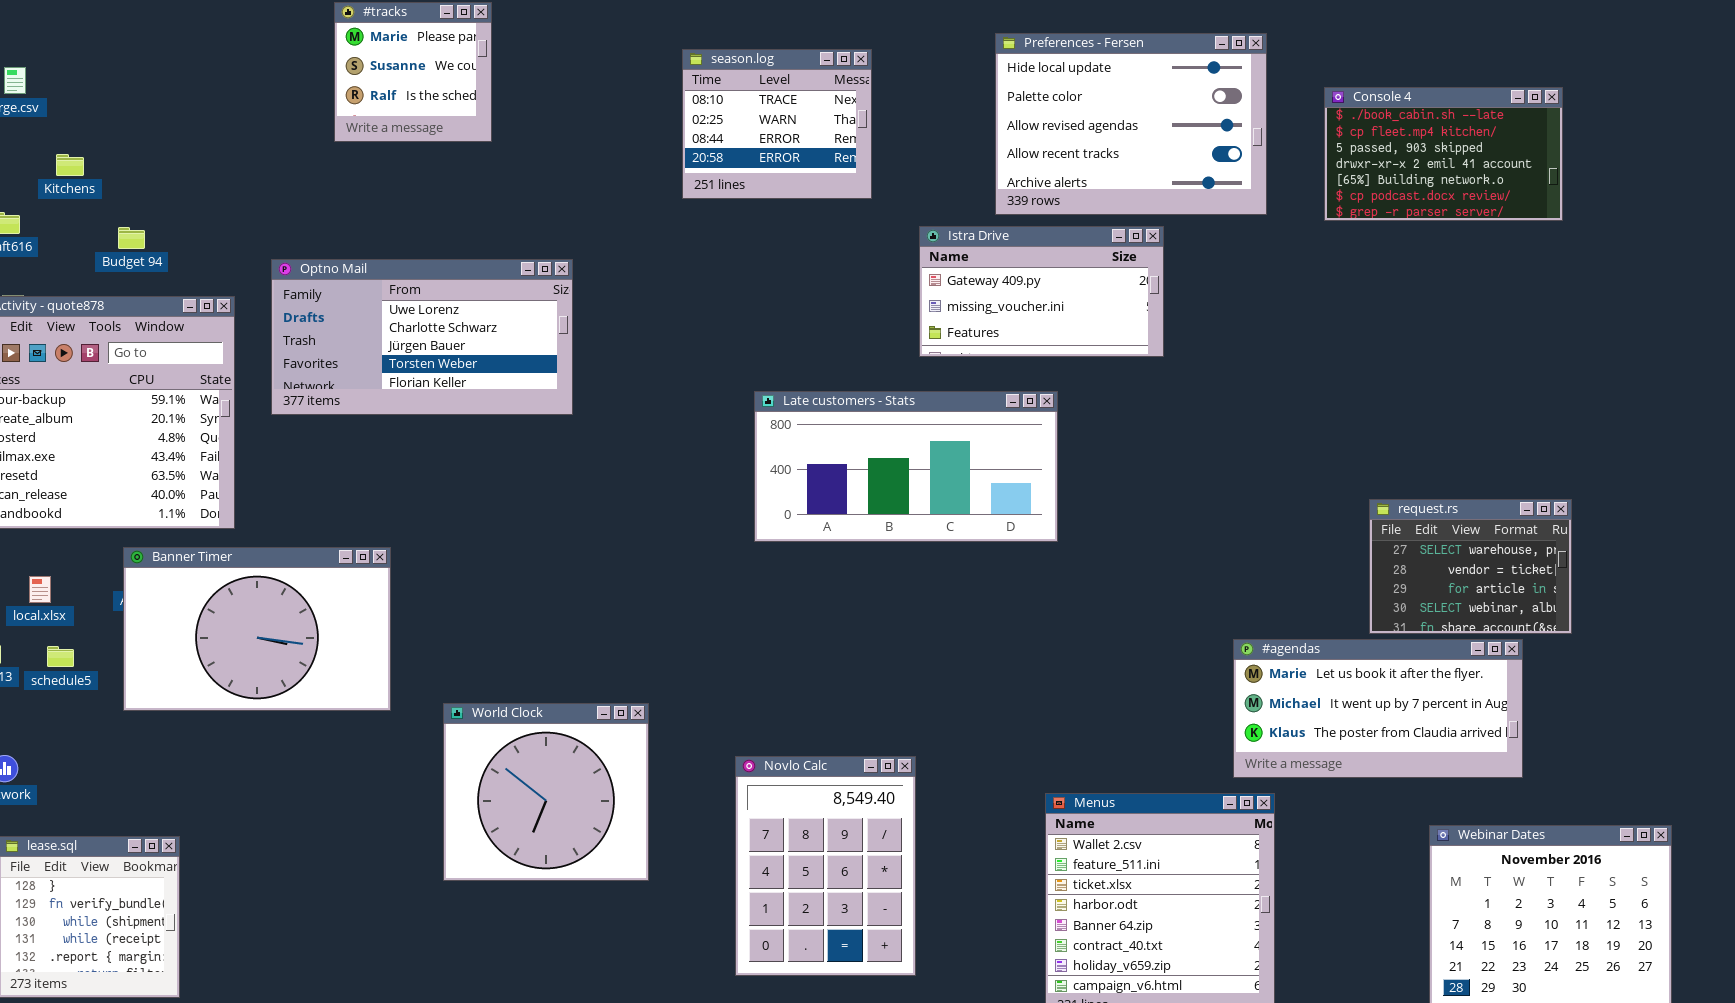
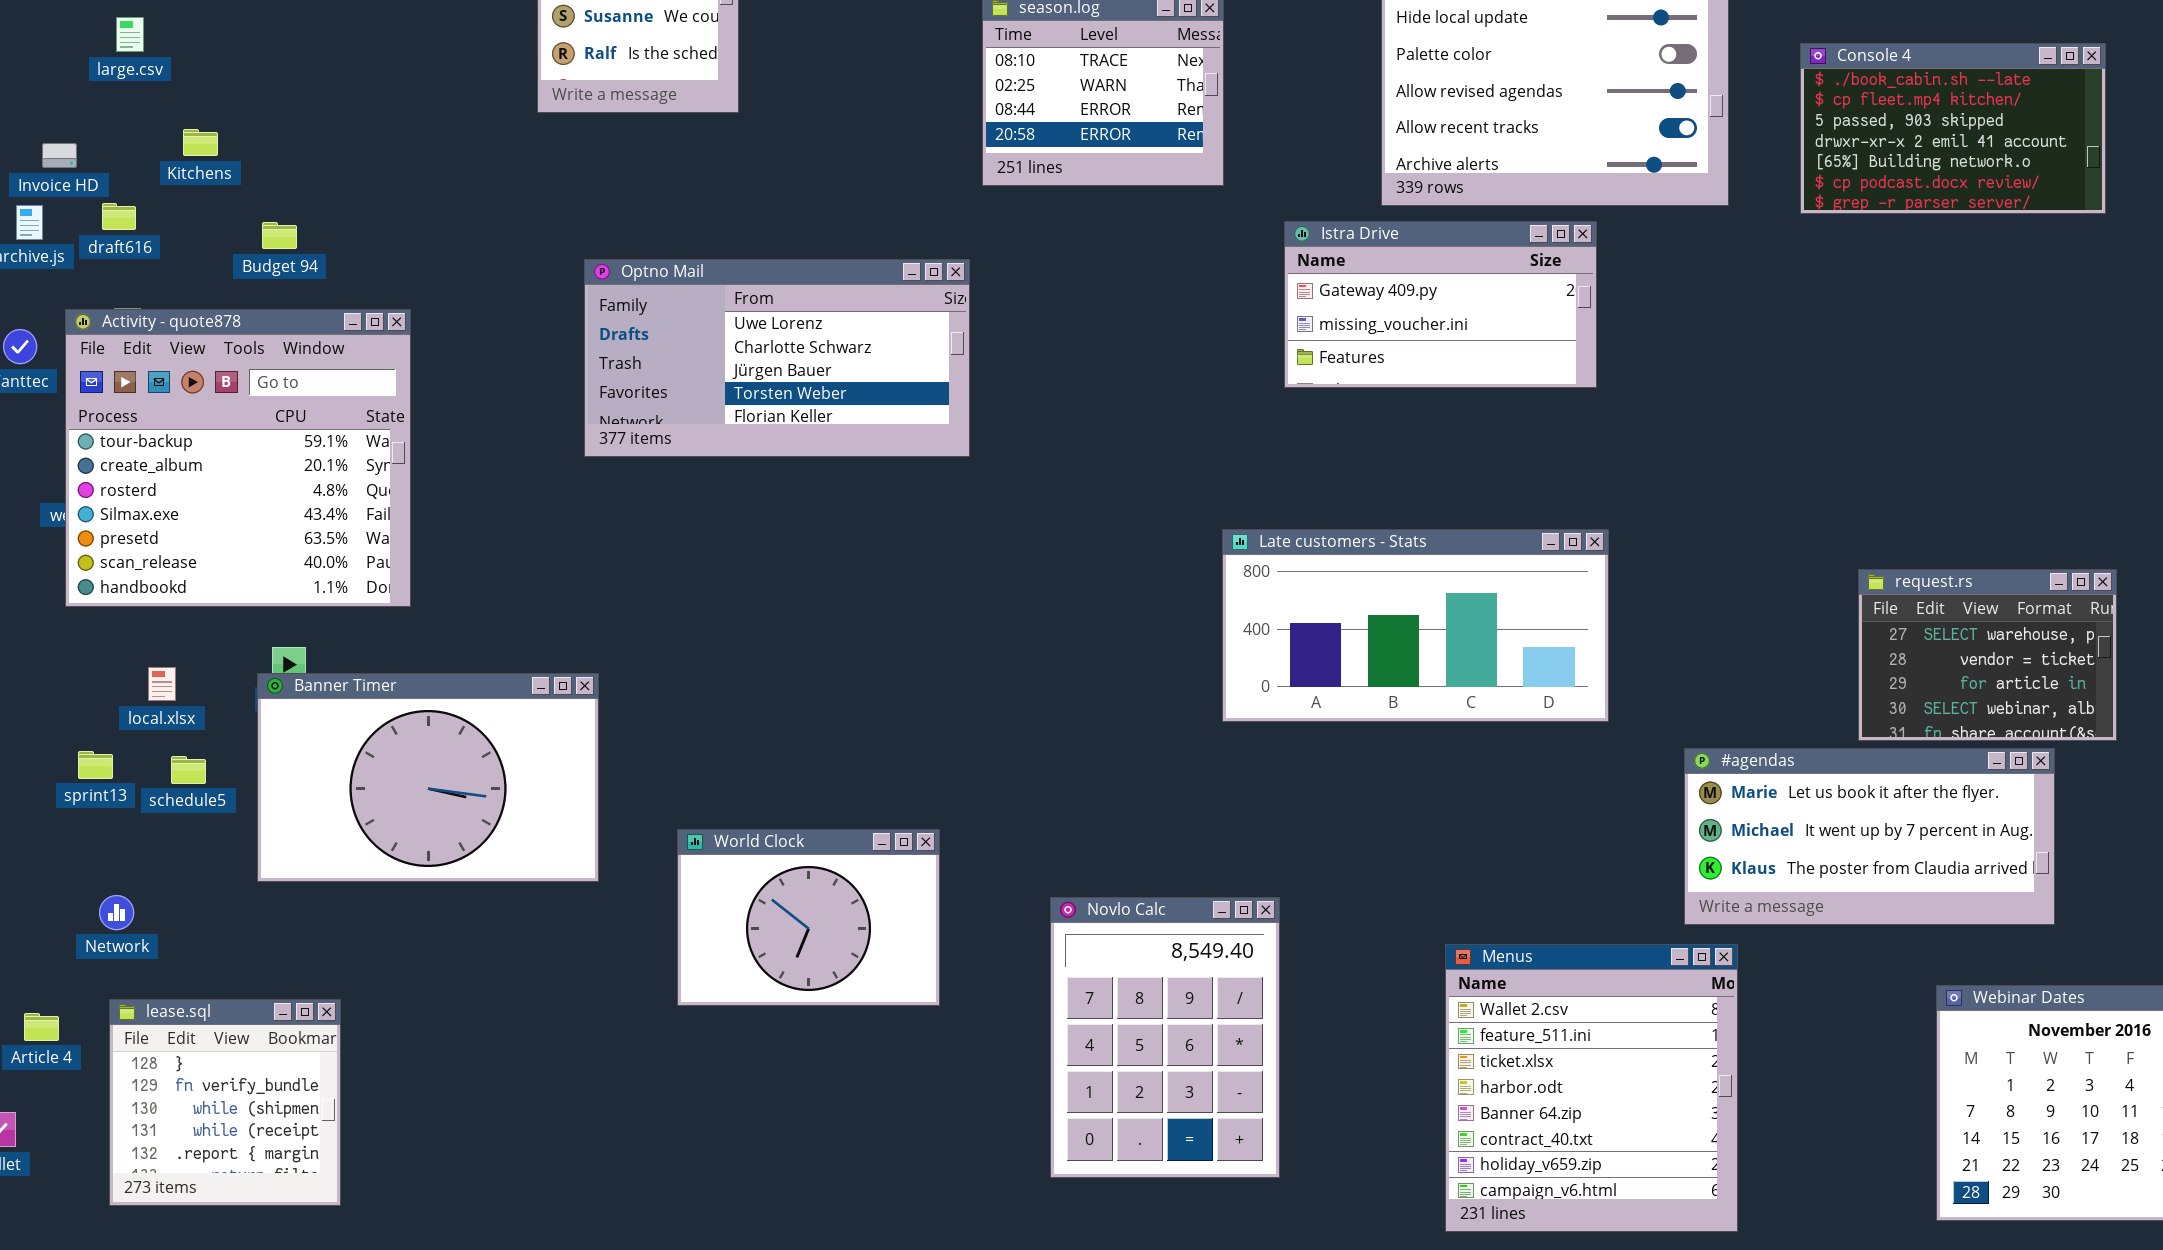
Optno Mail: [271,259,573,415] -> [584,259,970,457], moved
Late customers - Stats: [754,391,1058,542] -> [1222,529,1609,722], moved
Banner Timer: [123,547,391,711] -> [257,673,599,882], moved
World Clock: [443,703,649,881] -> [677,829,940,1006], resized

